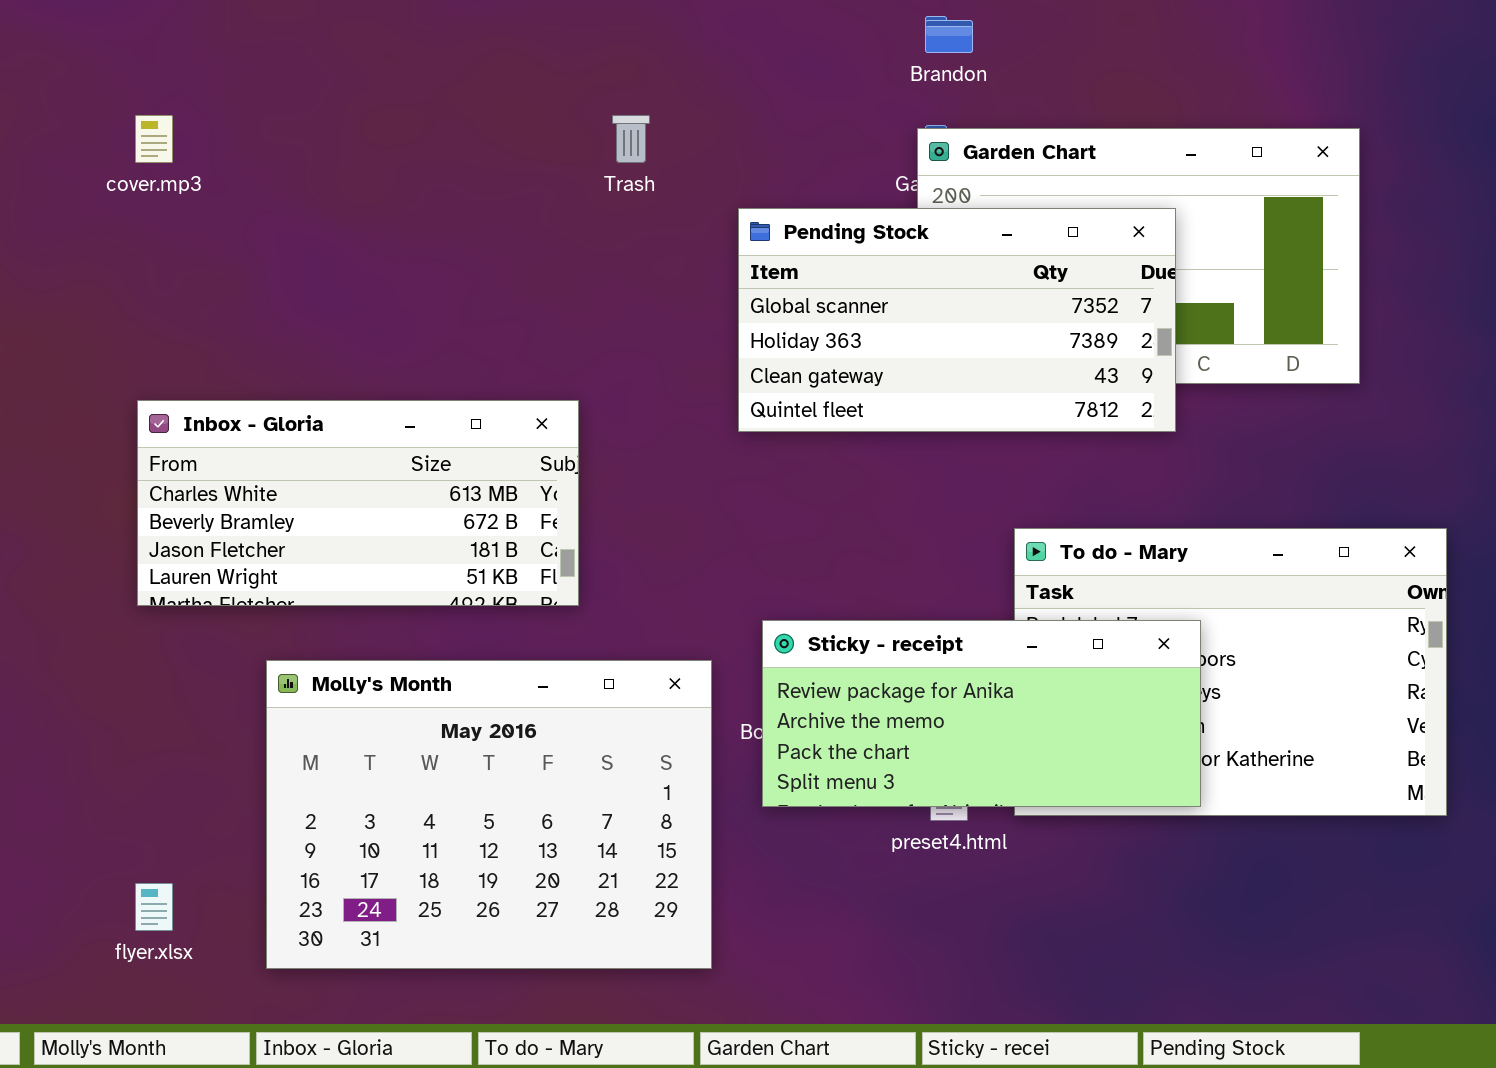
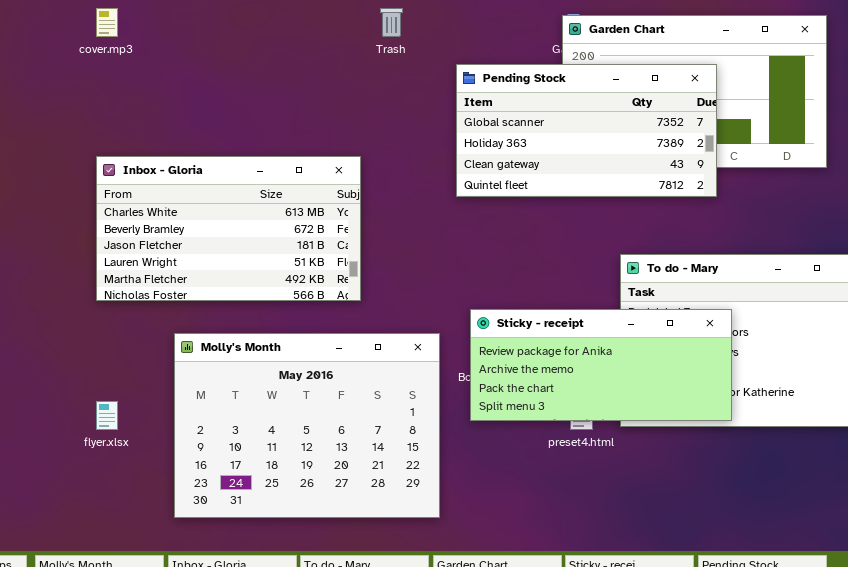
Inbox - Gloria: [137,400,579,606] -> [96,156,361,301], resized
flyer.xlsx: [135,883,173,931] -> [96,401,118,430], moved

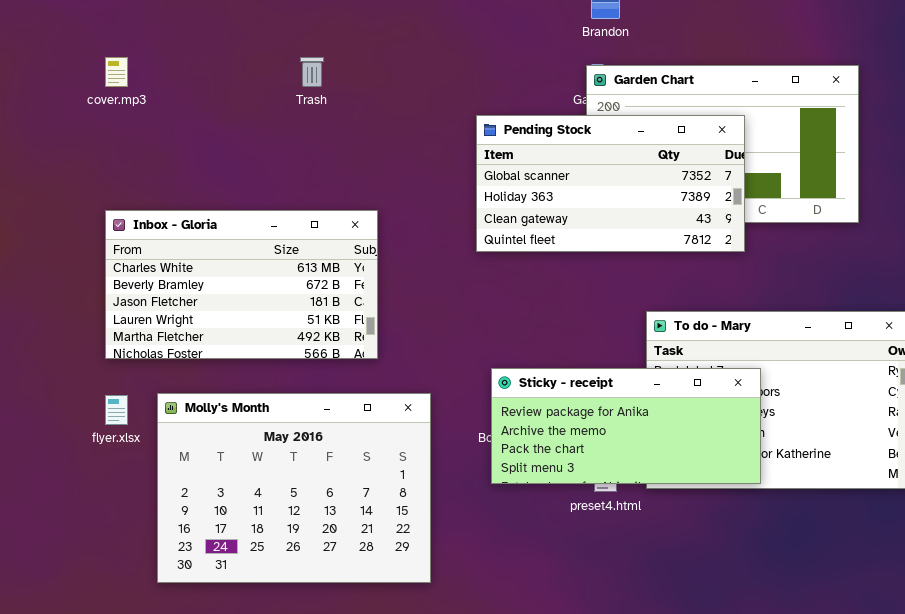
Trash: [380,8,403,37] -> [300,57,324,87], moved
Molly's Month: [174,333,440,518] -> [157,393,431,583], moved
flyer.xlsx: [96,401,118,430] -> [105,395,128,425], moved

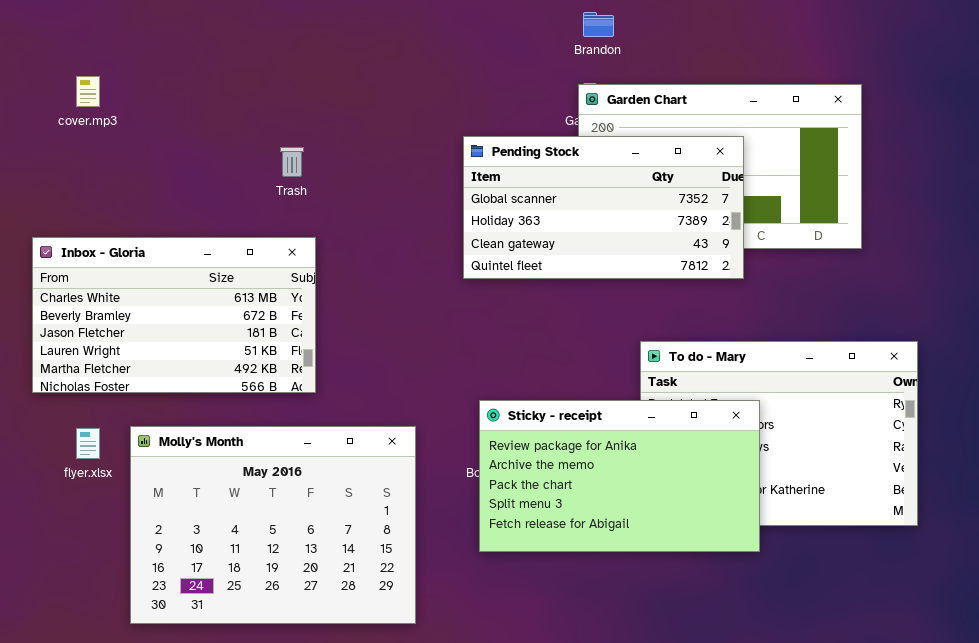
Trash: [300,57,324,87] -> [280,147,304,177], moved
Inbox - Gloria: [105,210,378,359] -> [32,237,316,393], moved
Sticky - receipt: [491,368,761,484] -> [479,400,760,552], resized

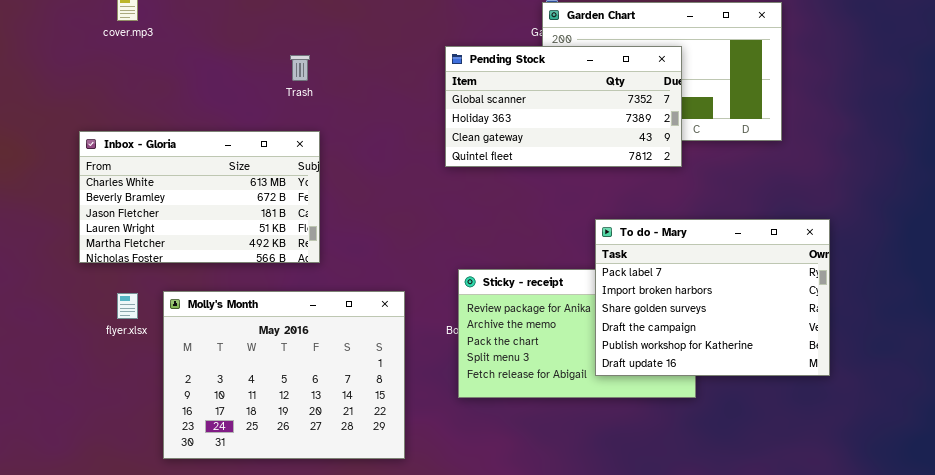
To do - Mary: [640,341,918,526] -> [595,219,830,376], raised

